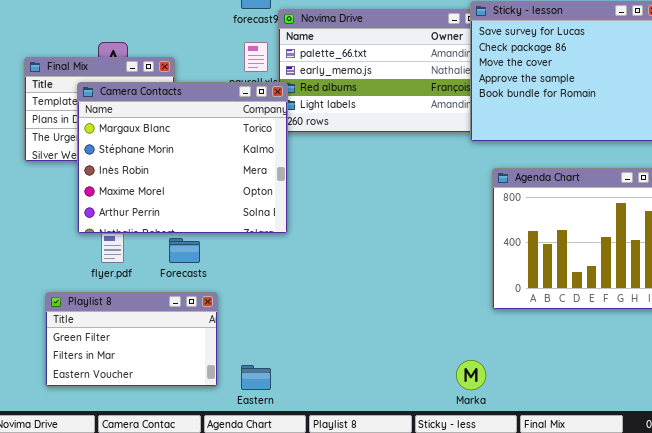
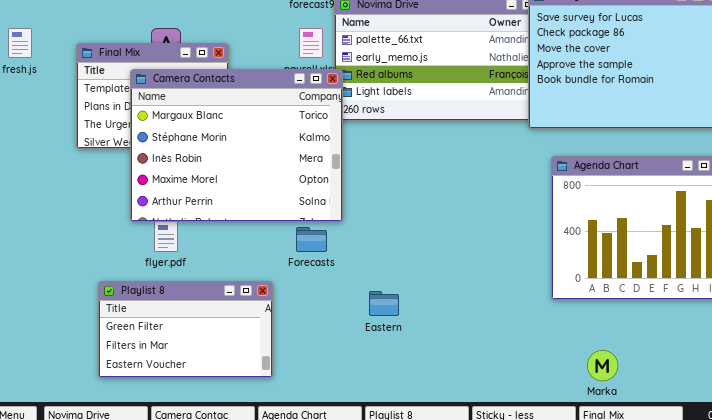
Forecasts: [169,238,200,263] -> [296,227,327,252], moved
Marka: [456,360,486,390] -> [587,350,618,381], moved
Eastern: [241,365,271,390] -> [369,291,399,316], moved

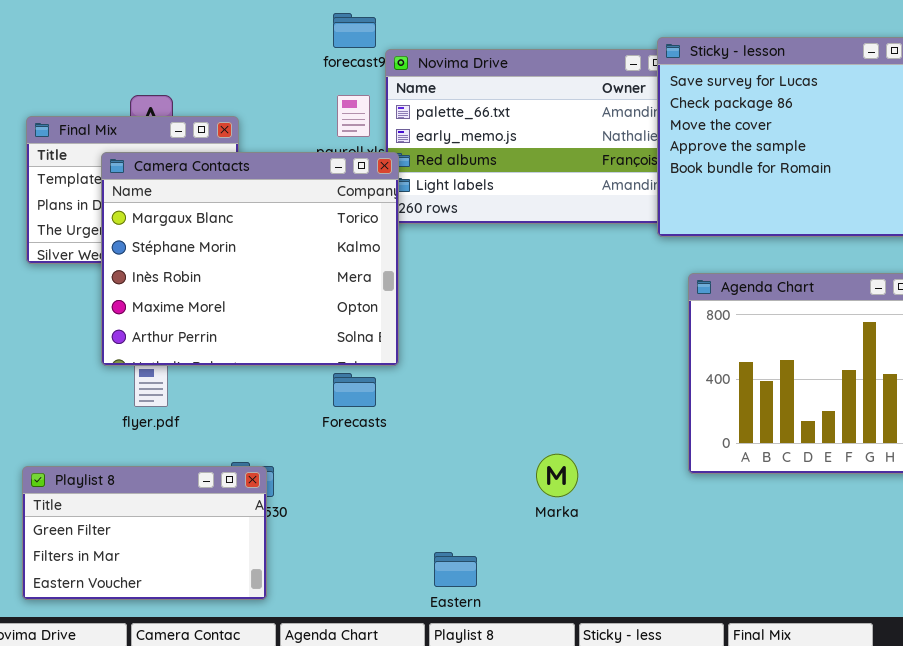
Playlist 8: [98,281,273,378] -> [22,466,267,600], moved
Eastern: [369,291,399,316] -> [434,552,477,587], moved
Marka: [587,350,618,381] -> [536,454,578,497], moved

